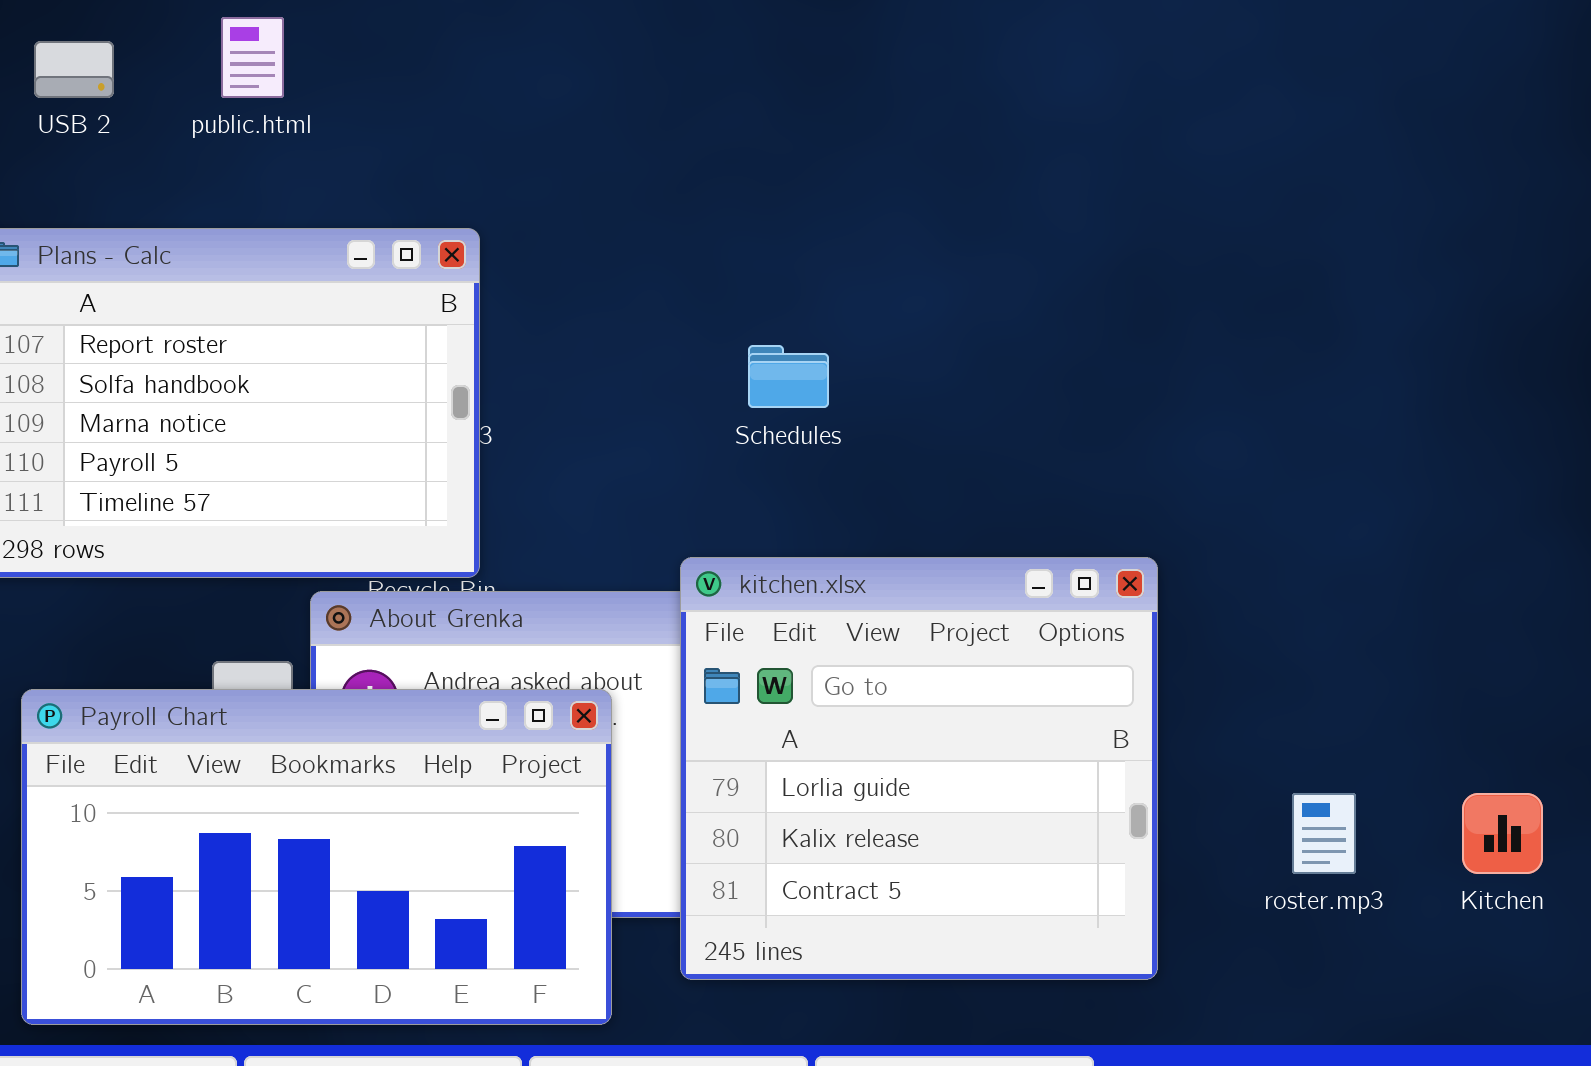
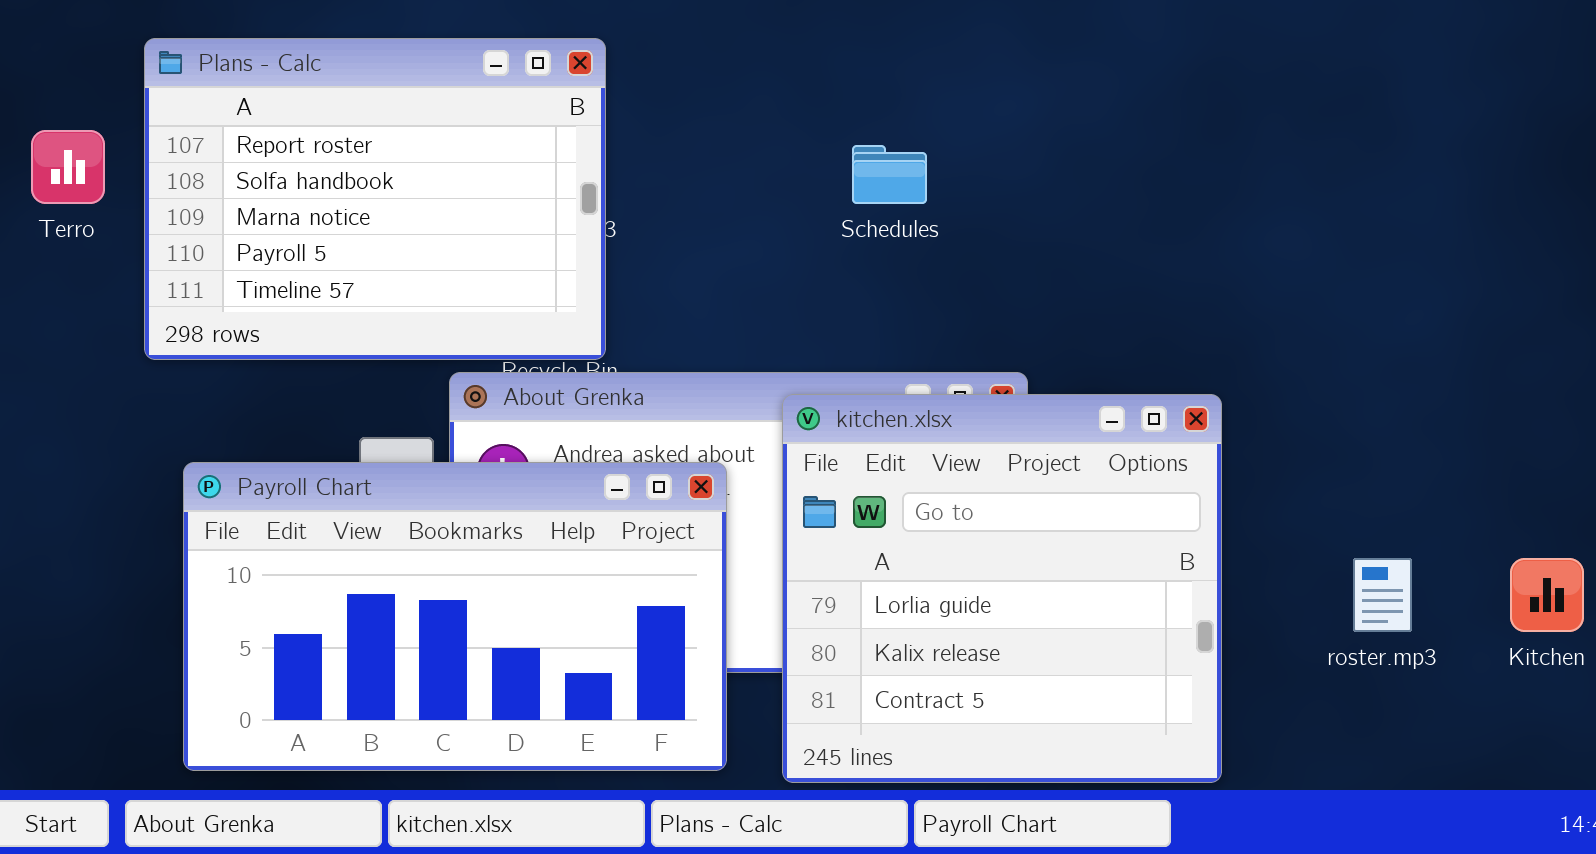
kitchen.xlsx: [680,557,1158,980] -> [782,394,1222,783], moved

